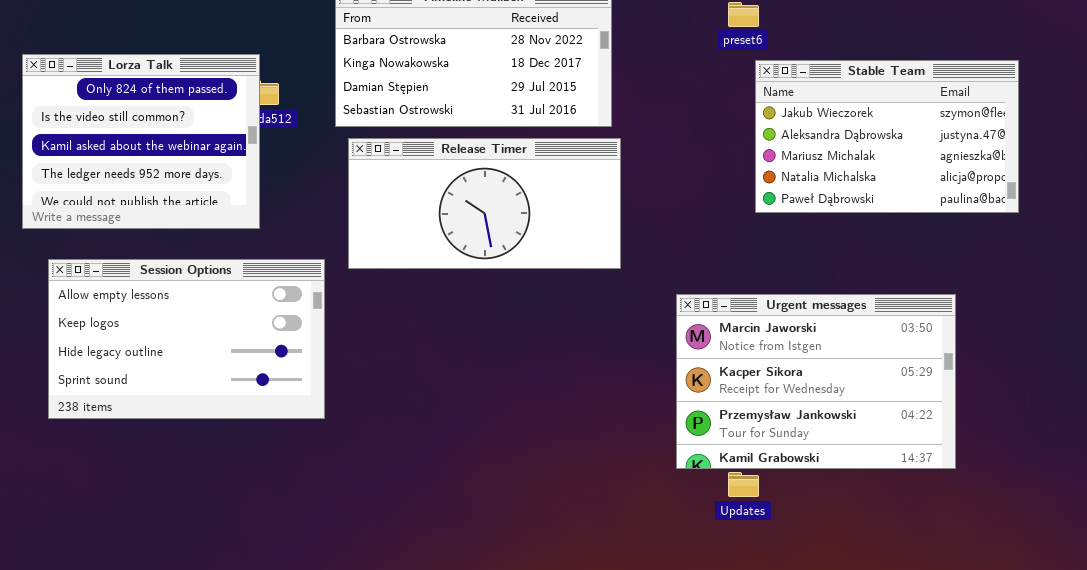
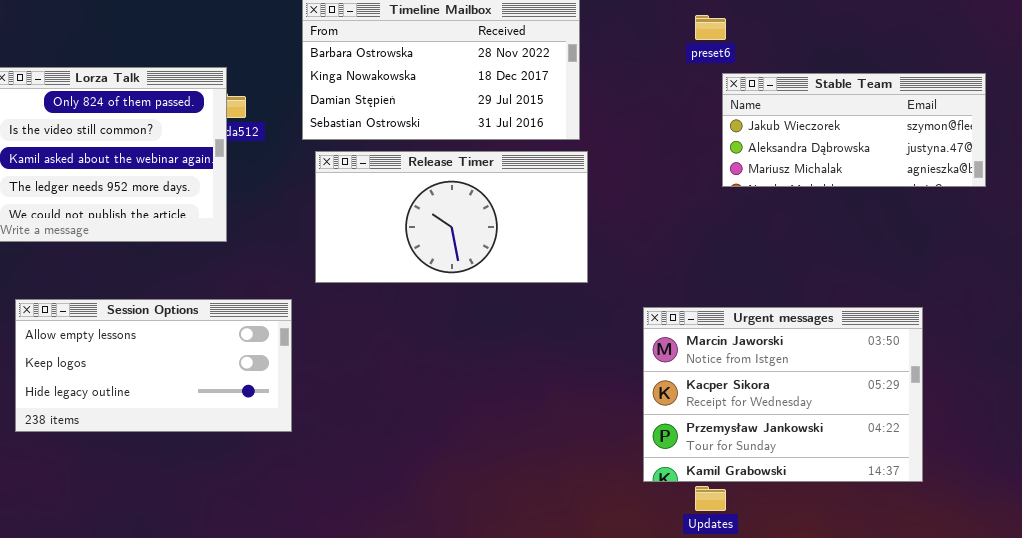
Stable Team: [755,60,1019,213] -> [722,73,986,187], resized
Session Options: [48,259,325,419] -> [15,299,292,432], resized

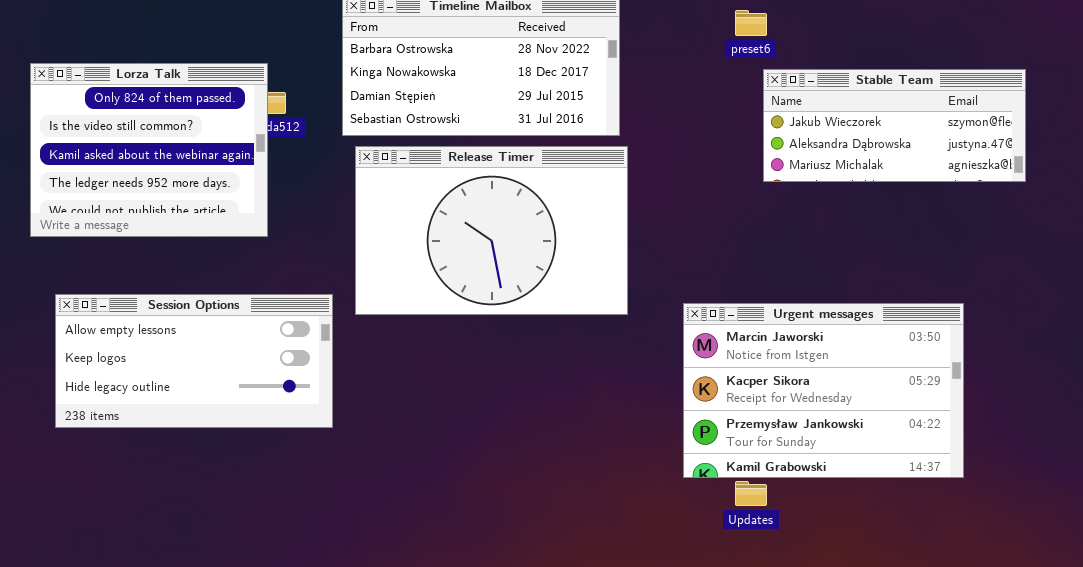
Release Timer: [315,151,588,283] -> [355,146,628,315], resized

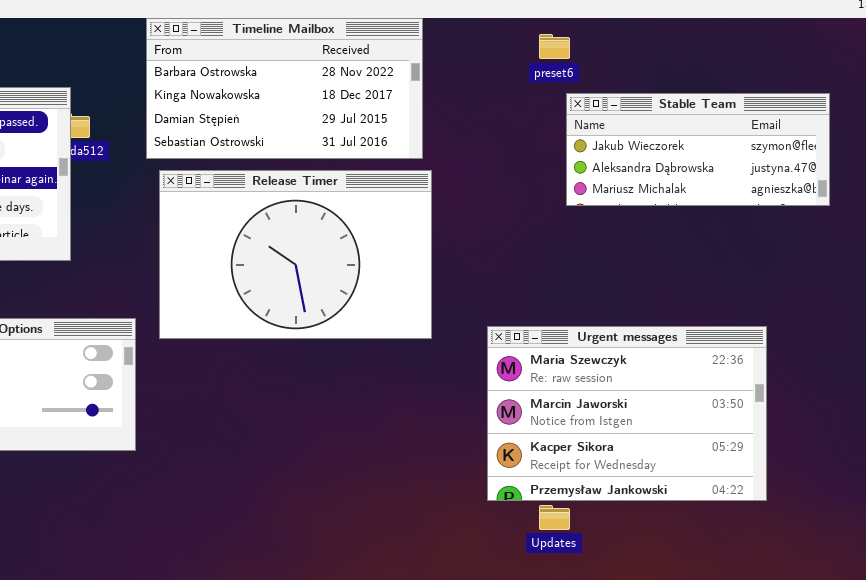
Urgent messages: [683,303,964,478] -> [487,326,767,501], scrolled up 1 row

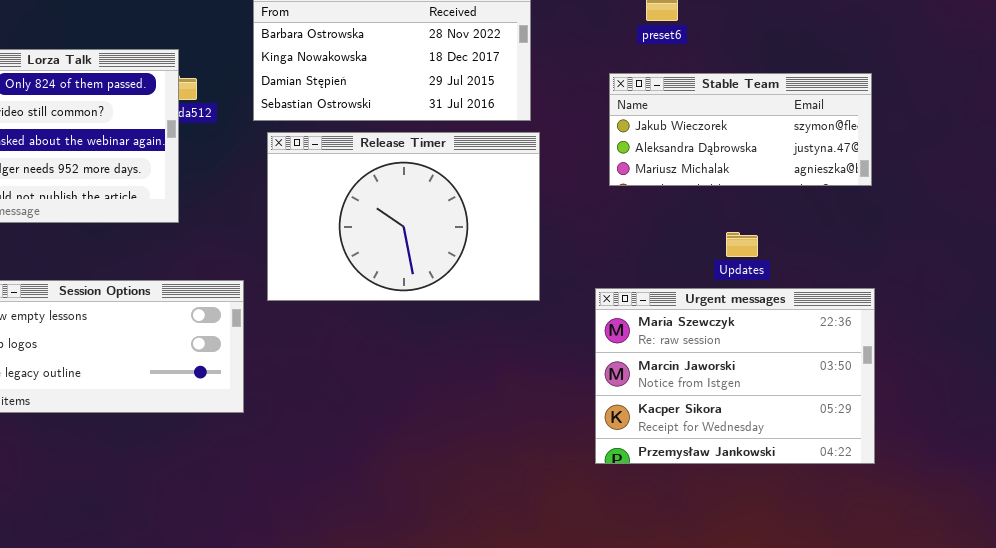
Stable Team: [566,93,830,206] -> [609,73,872,186], moved
Updates: [539,505,570,530] -> [726,232,758,257], moved

